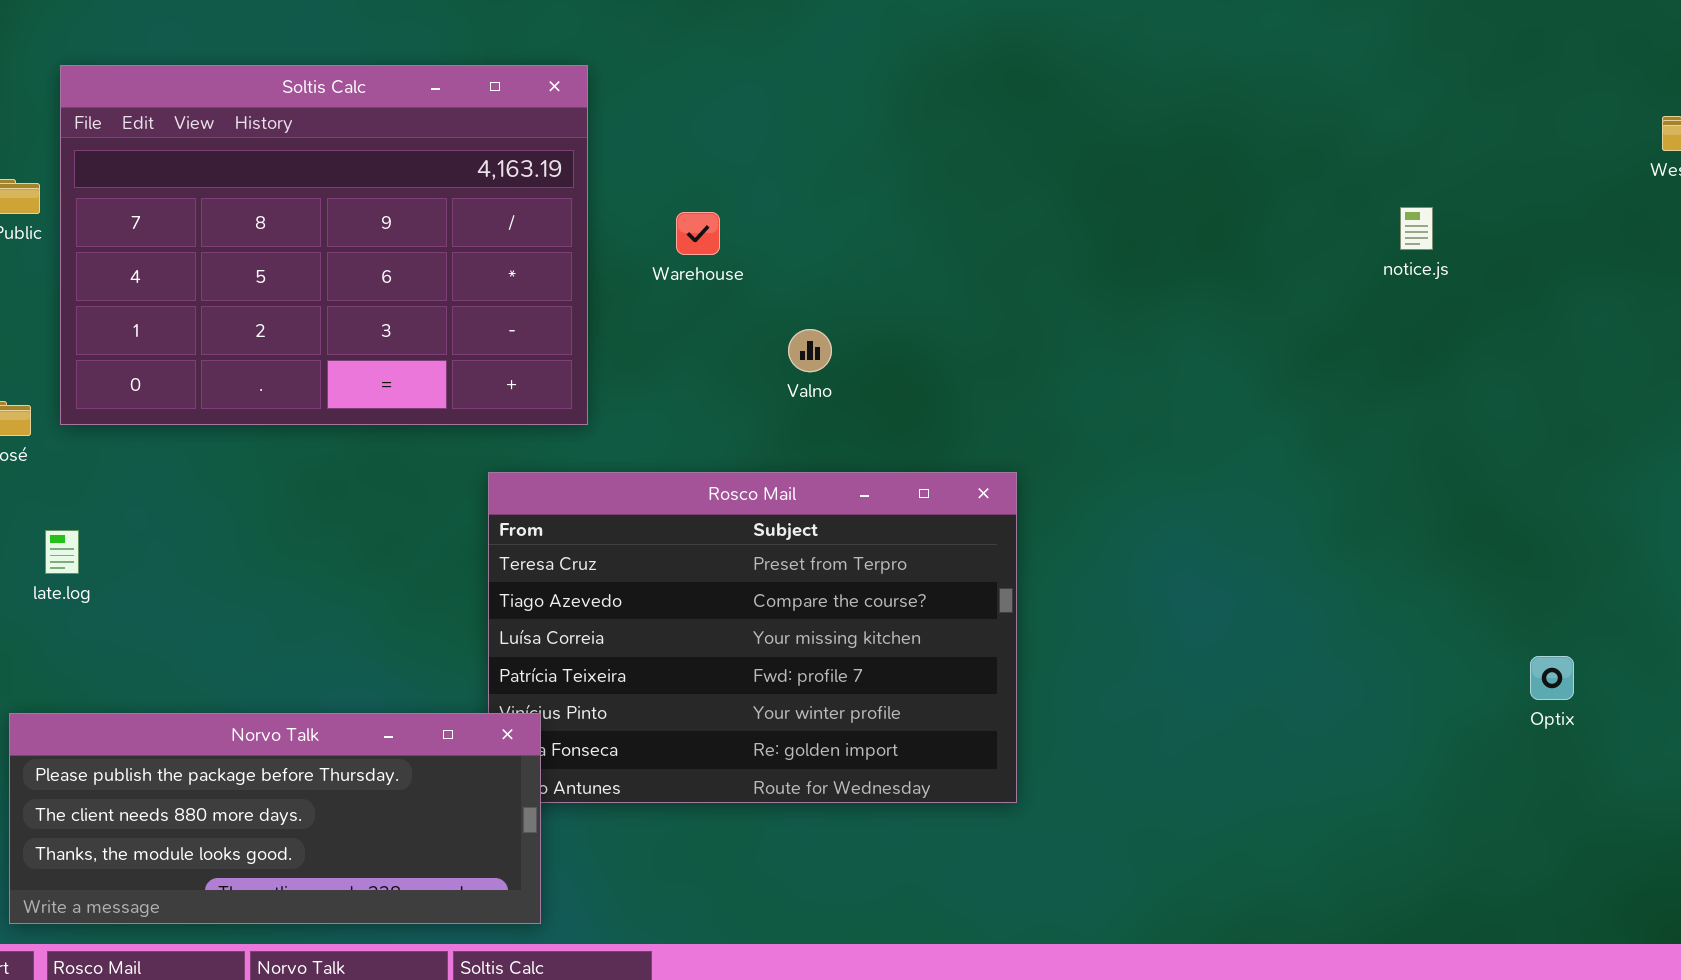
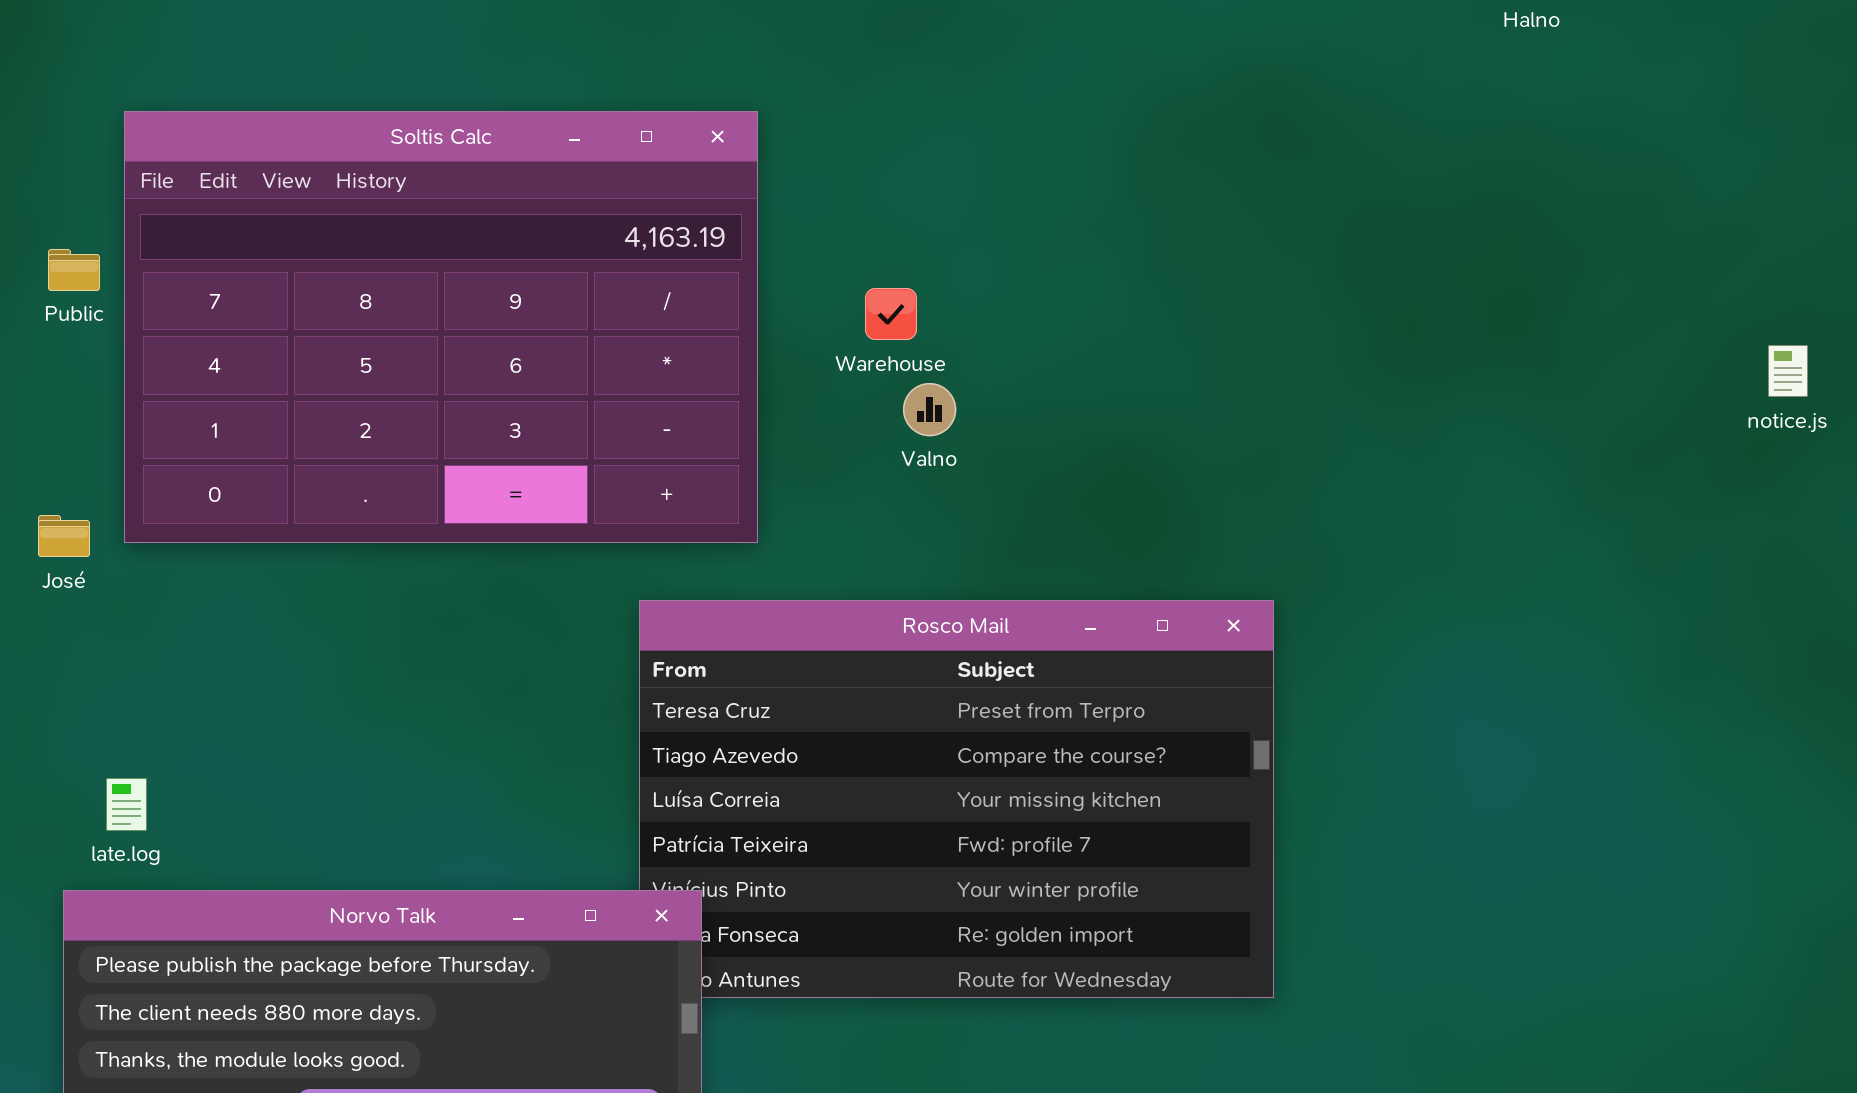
notice.js: [1400,207,1433,250] -> [1768,345,1808,397], moved
Valno: [788,329,832,372] -> [903,383,956,436], moved
late.log: [45,530,79,574] -> [106,778,147,831], moved

